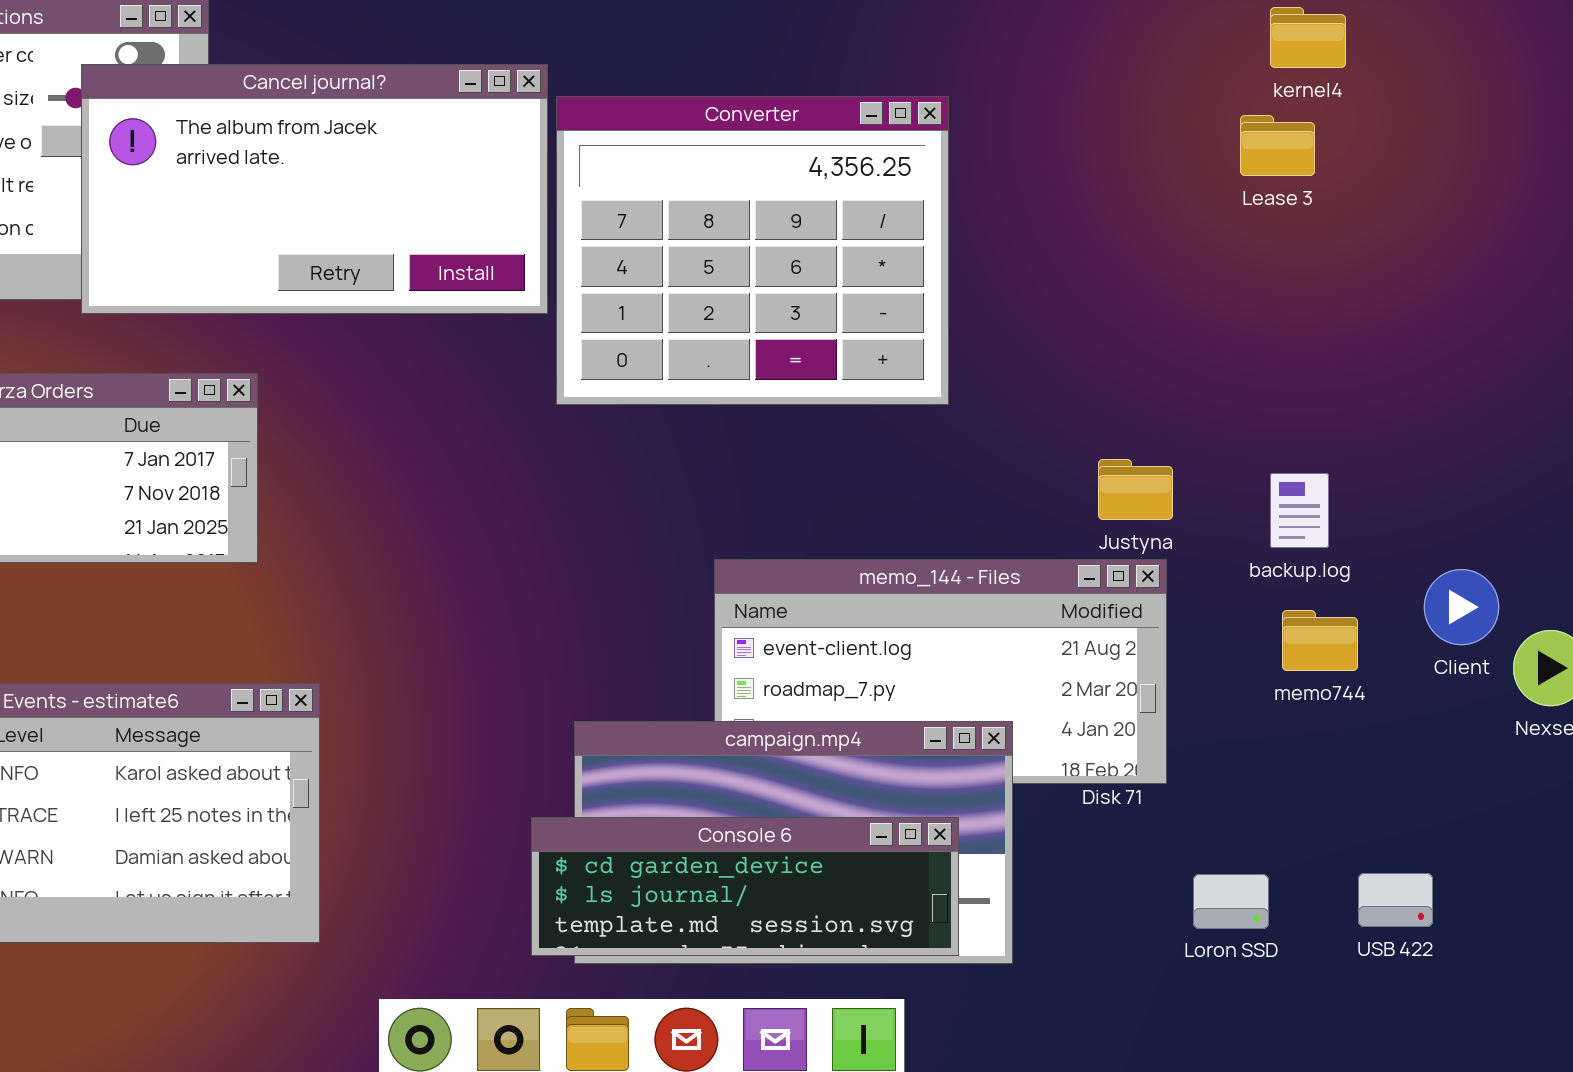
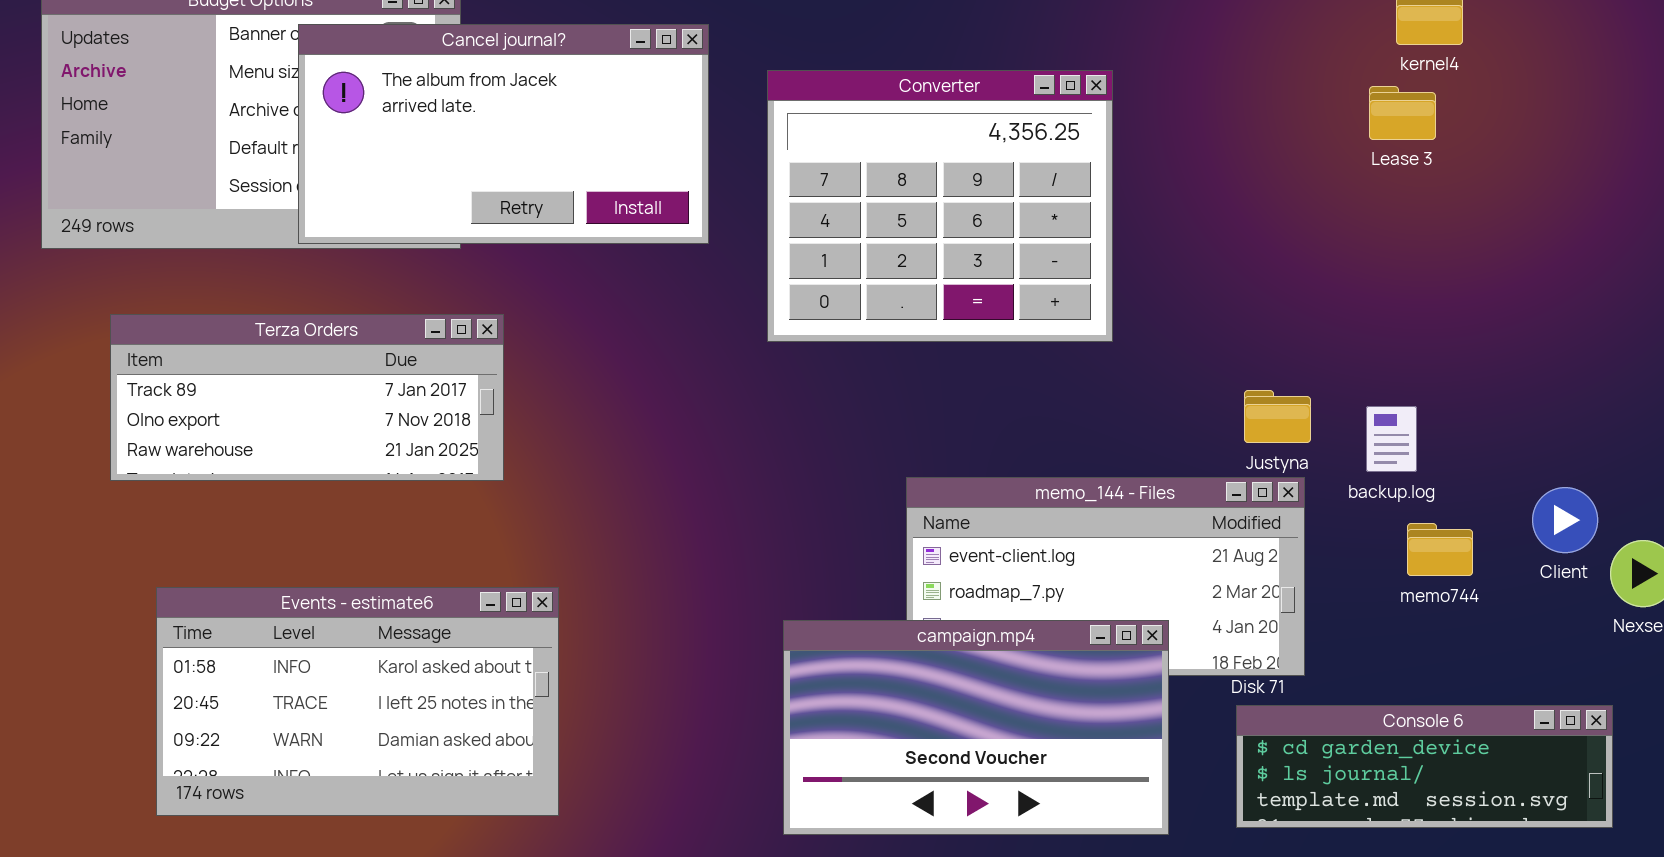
Cancel journal?: [81,64,548,314] -> [298,24,709,244], moved
backup.log: [1270,473,1329,548] -> [1366,406,1417,472], moved
Console 6: [531,817,959,956] -> [1236,705,1613,828], moved

